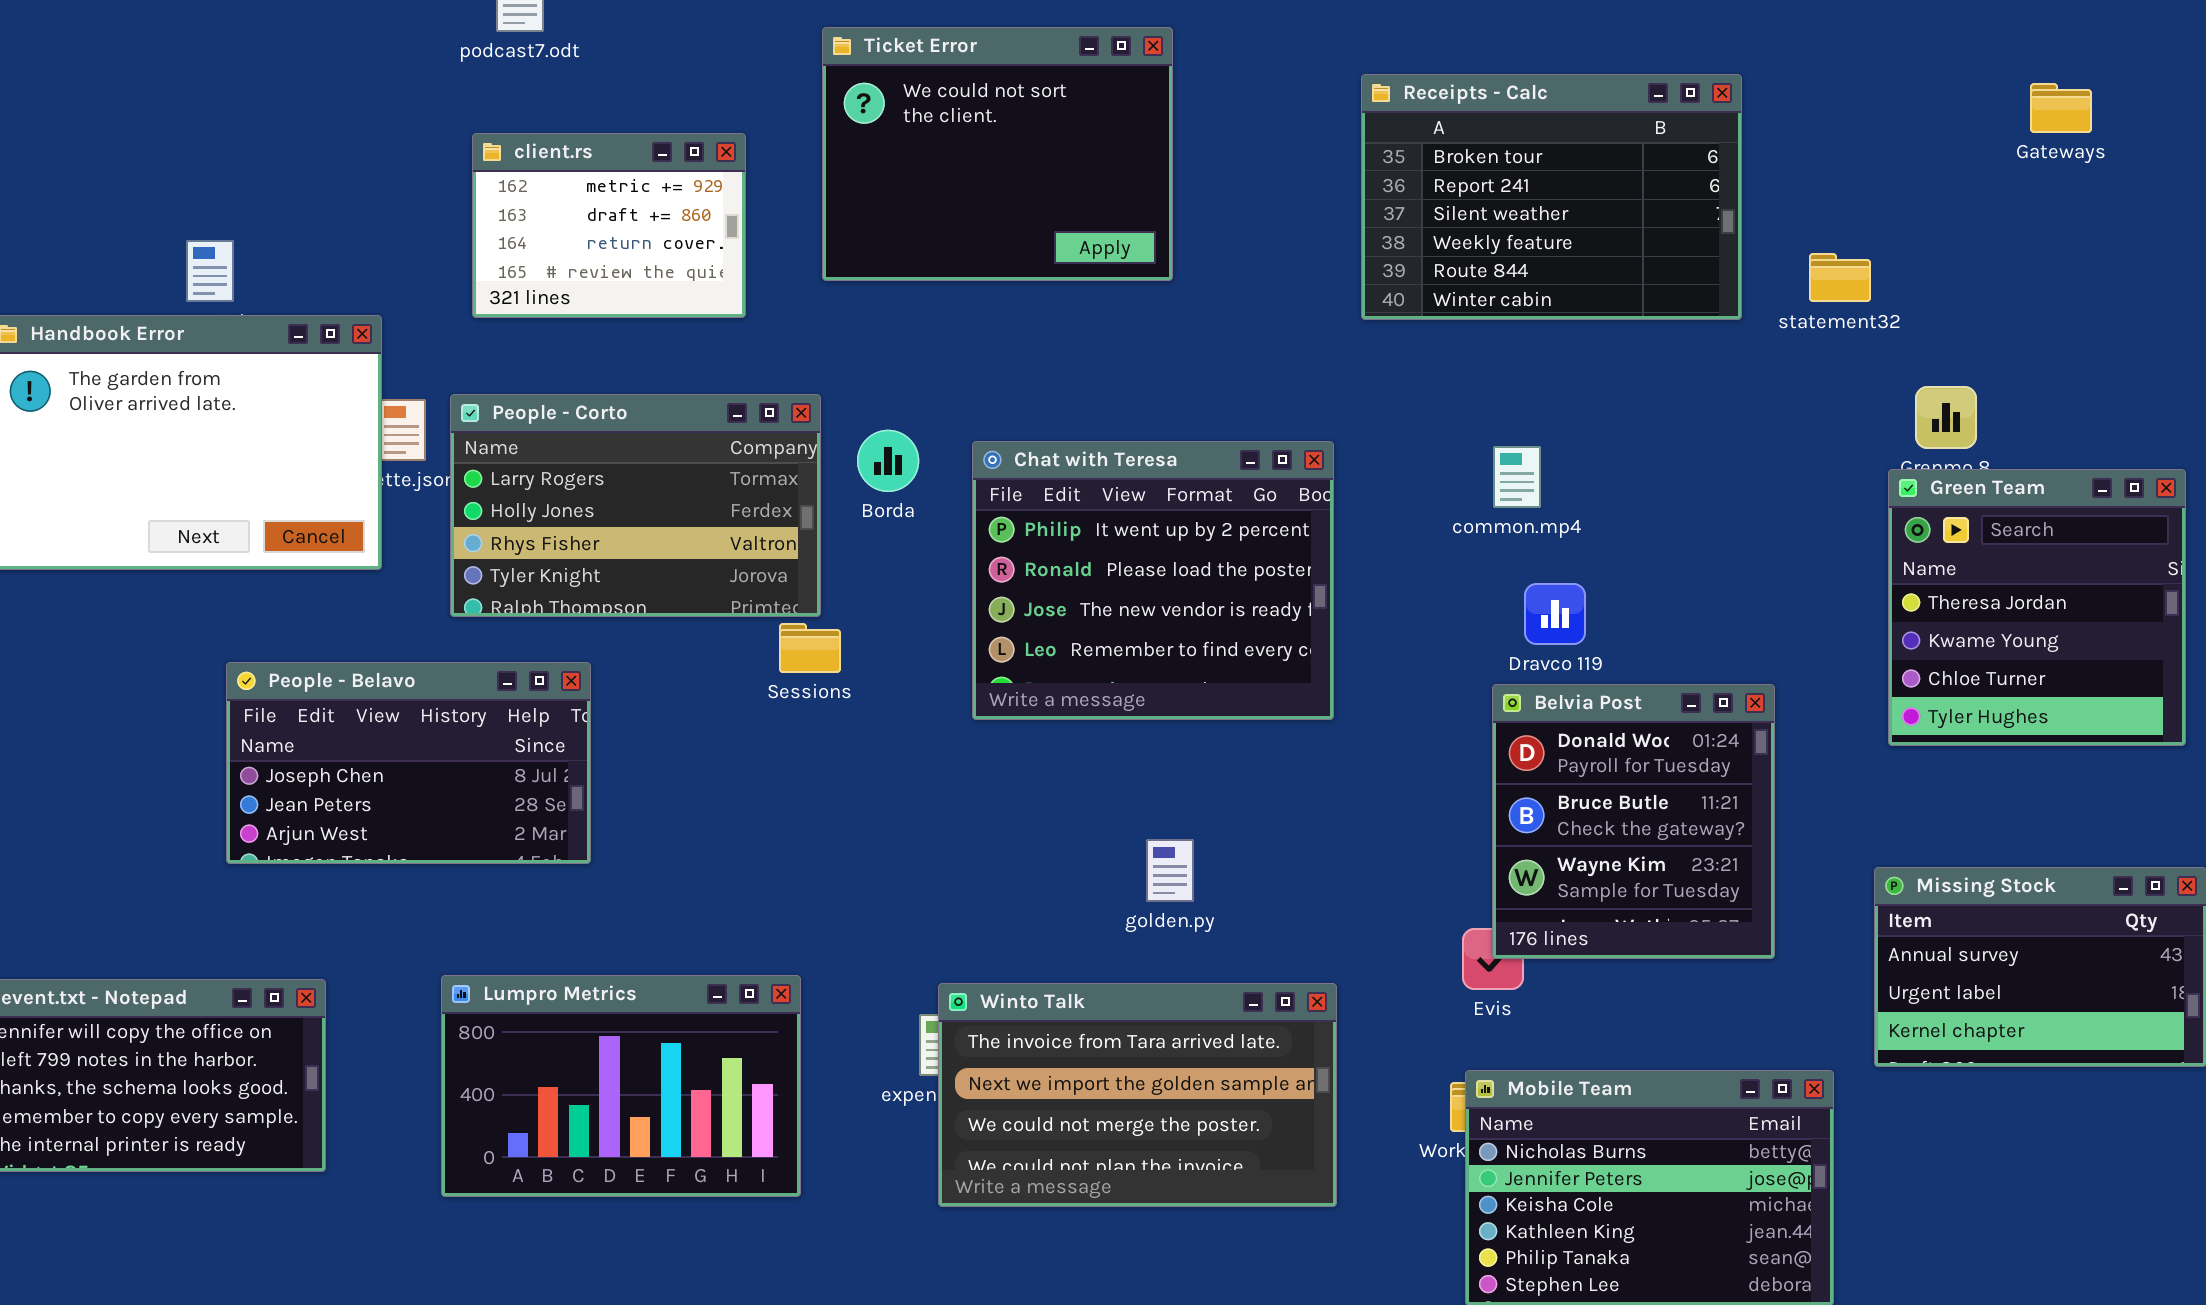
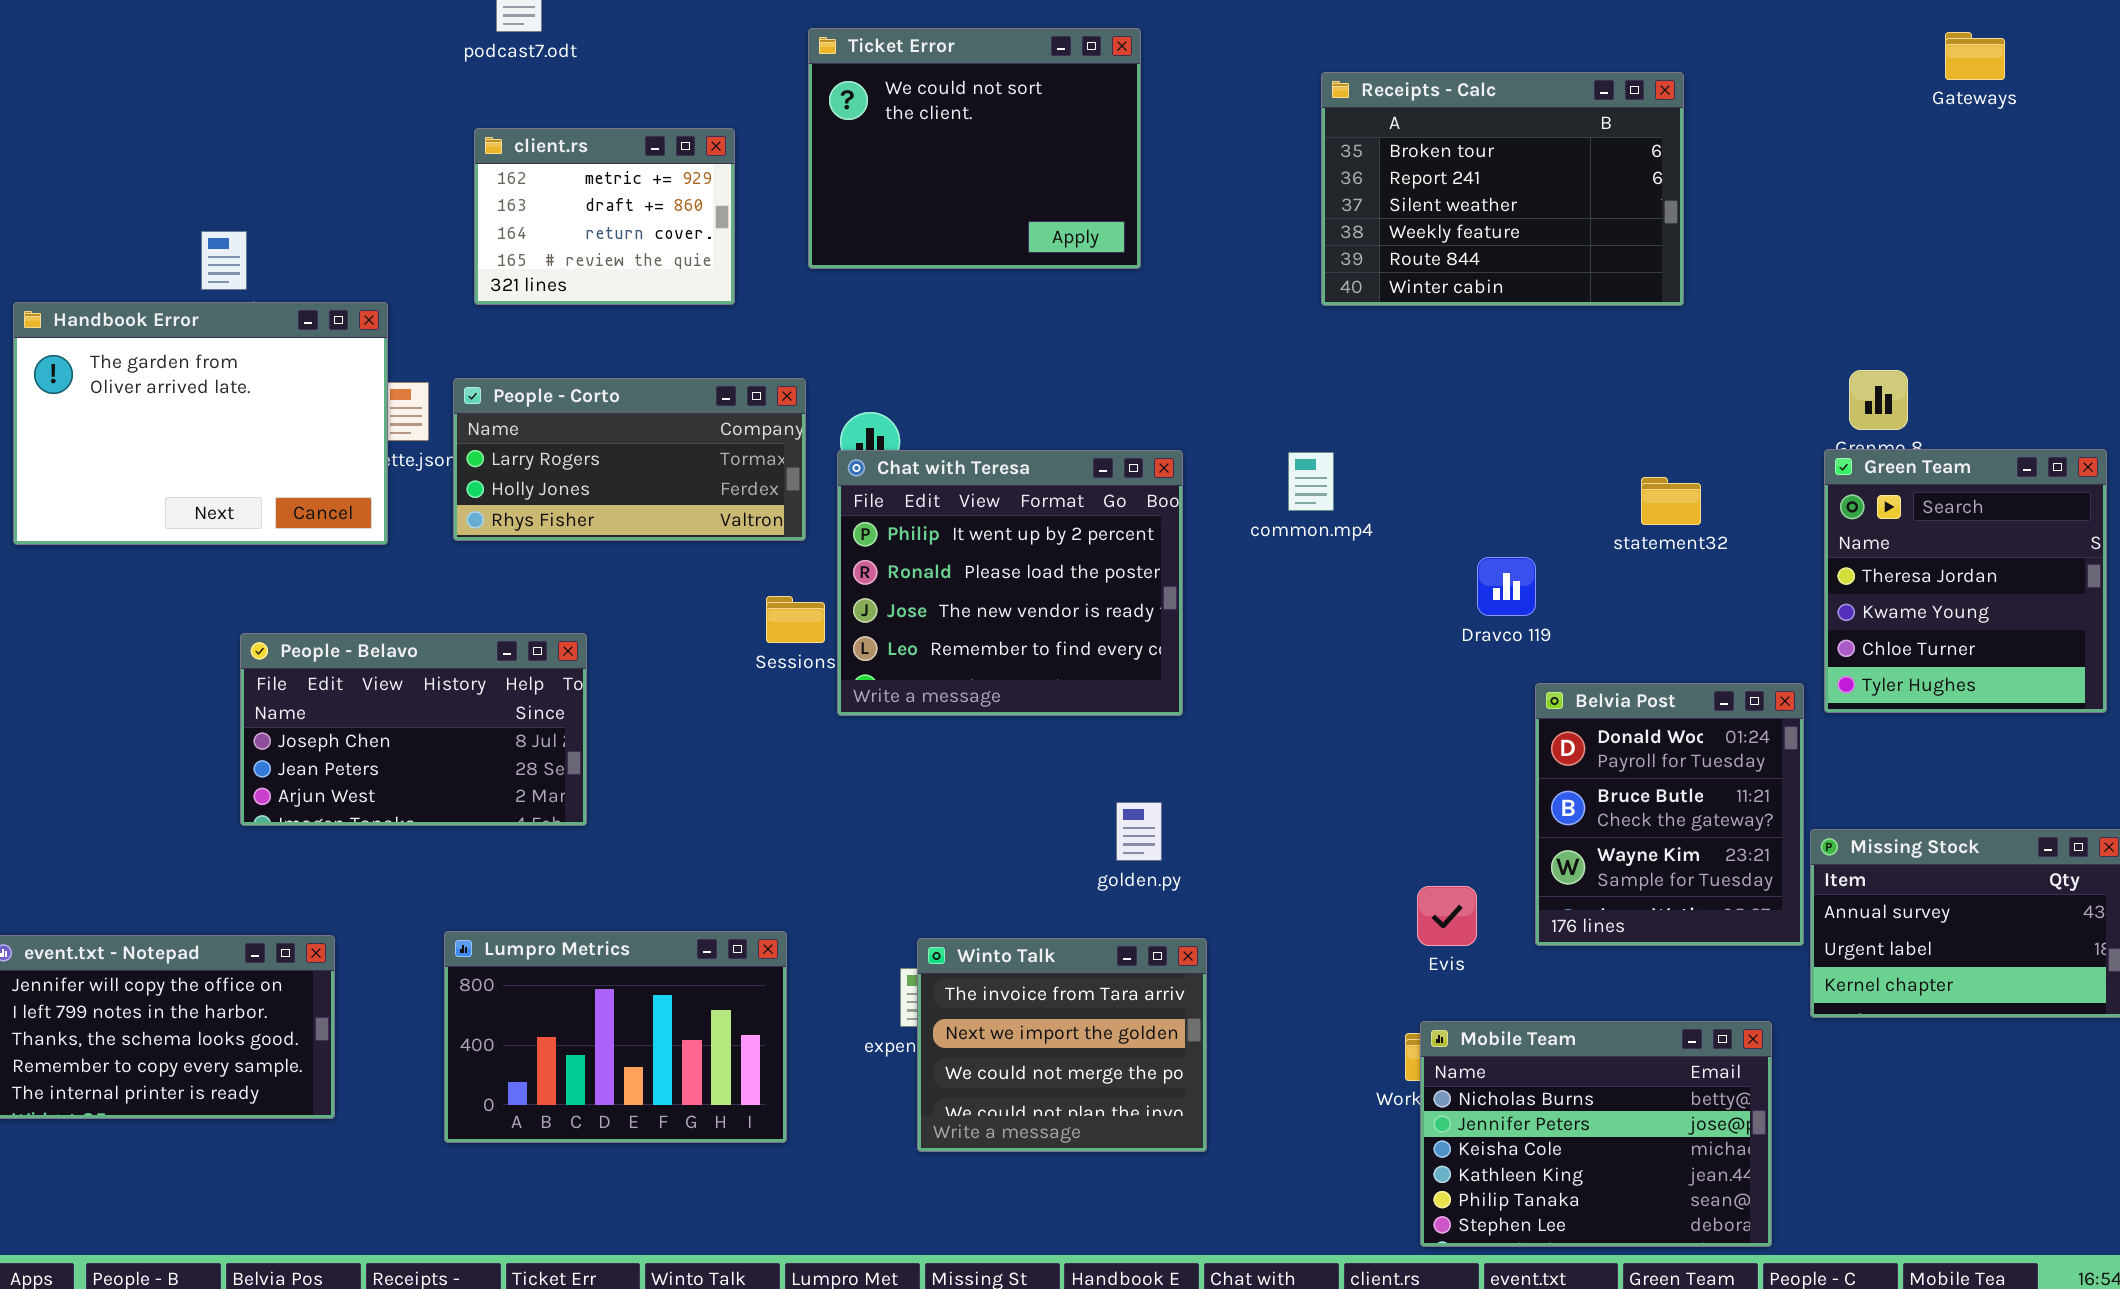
Gateways: [2030,83,2092,133] -> [1945,32,2005,80], moved
statement32: [1809,253,1871,302] -> [1641,477,1701,525], moved
People - Corto: [450,394,821,617] -> [453,378,806,541], resized
Chat with Teresa: [972,441,1334,720] -> [837,450,1183,716], moved
common.mp4: [1493,446,1541,508] -> [1288,452,1334,511], moved
Belvia Post: [1492,684,1775,959] -> [1535,683,1804,946], moved
Winto Talk: [938,983,1337,1207] -> [917,938,1207,1152], resized

